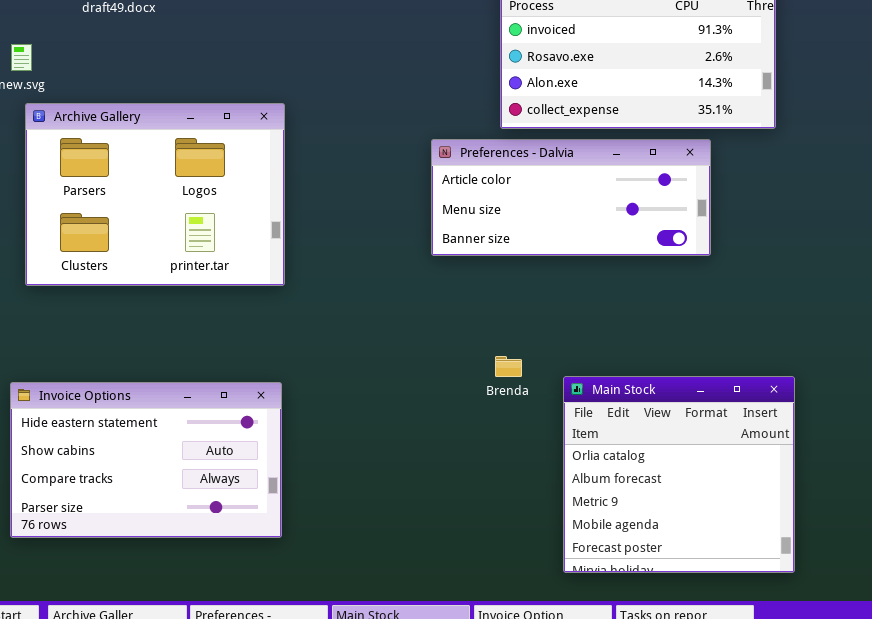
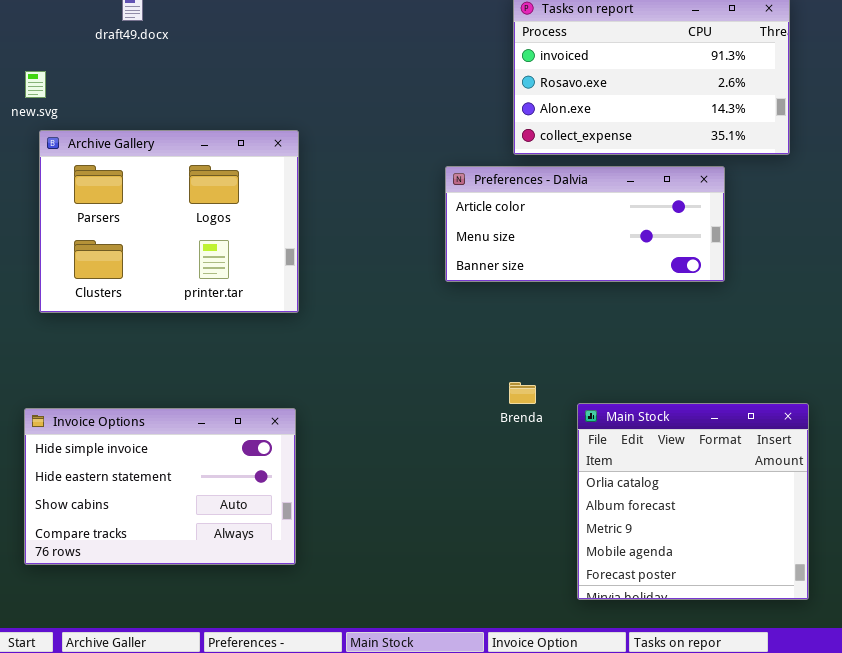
Invoice Options: [10,382,282,538] -> [24,408,296,565], scrolled up 1 row

